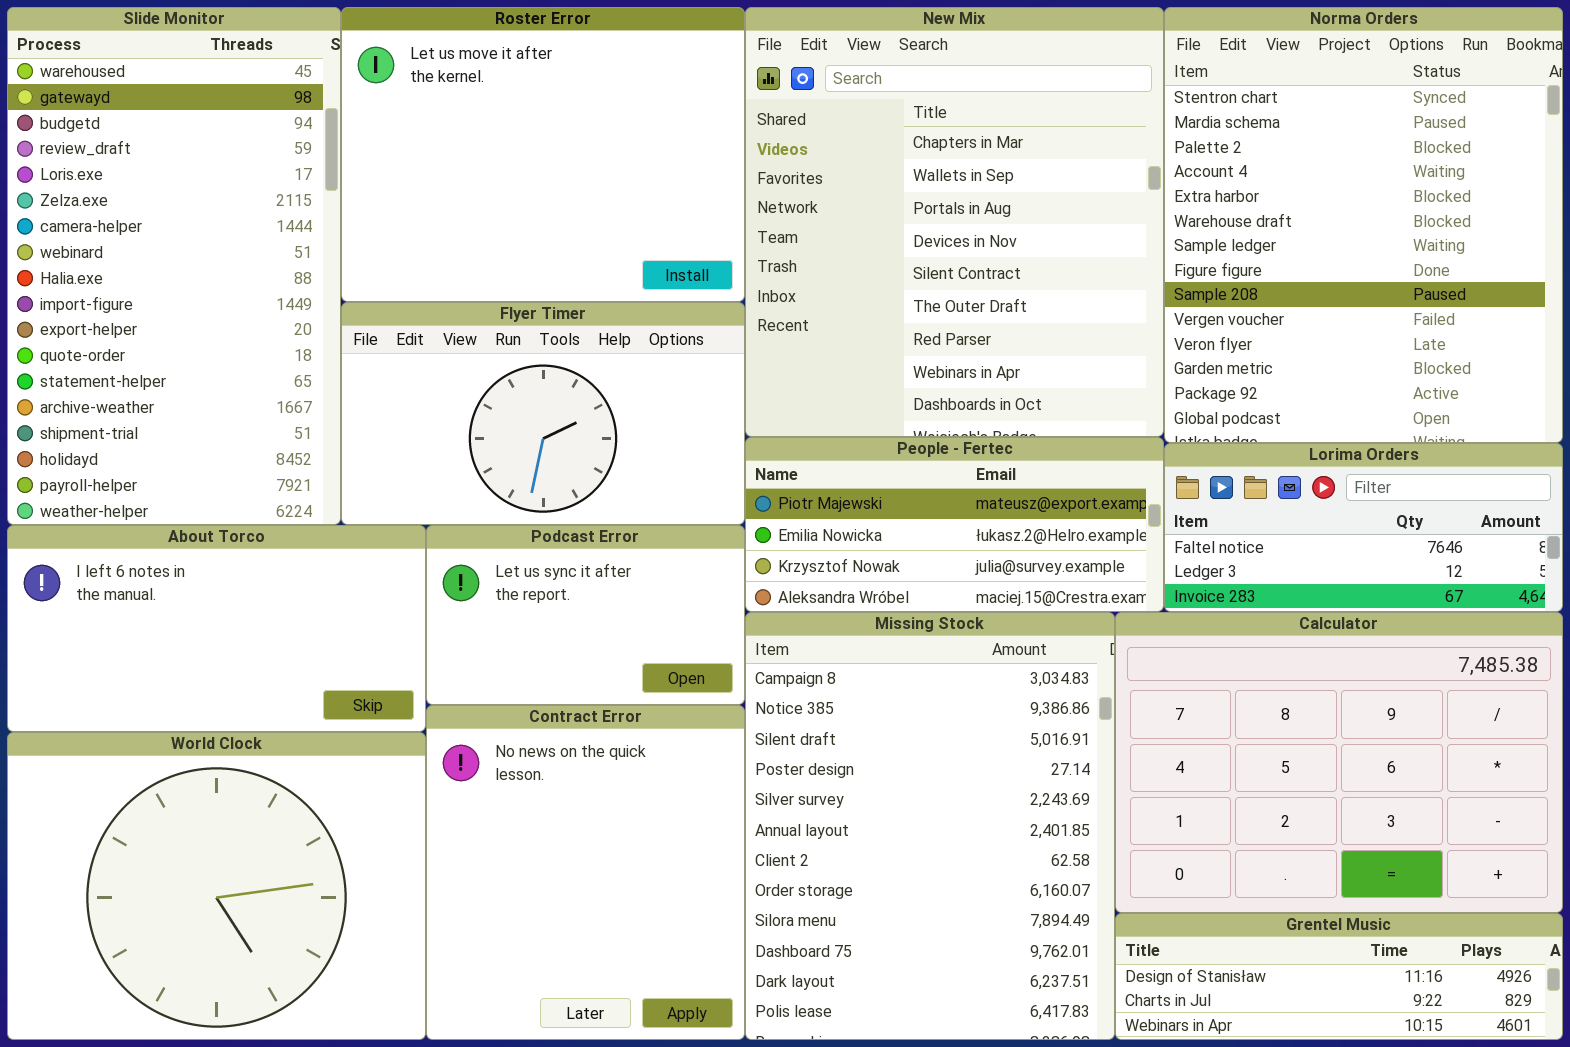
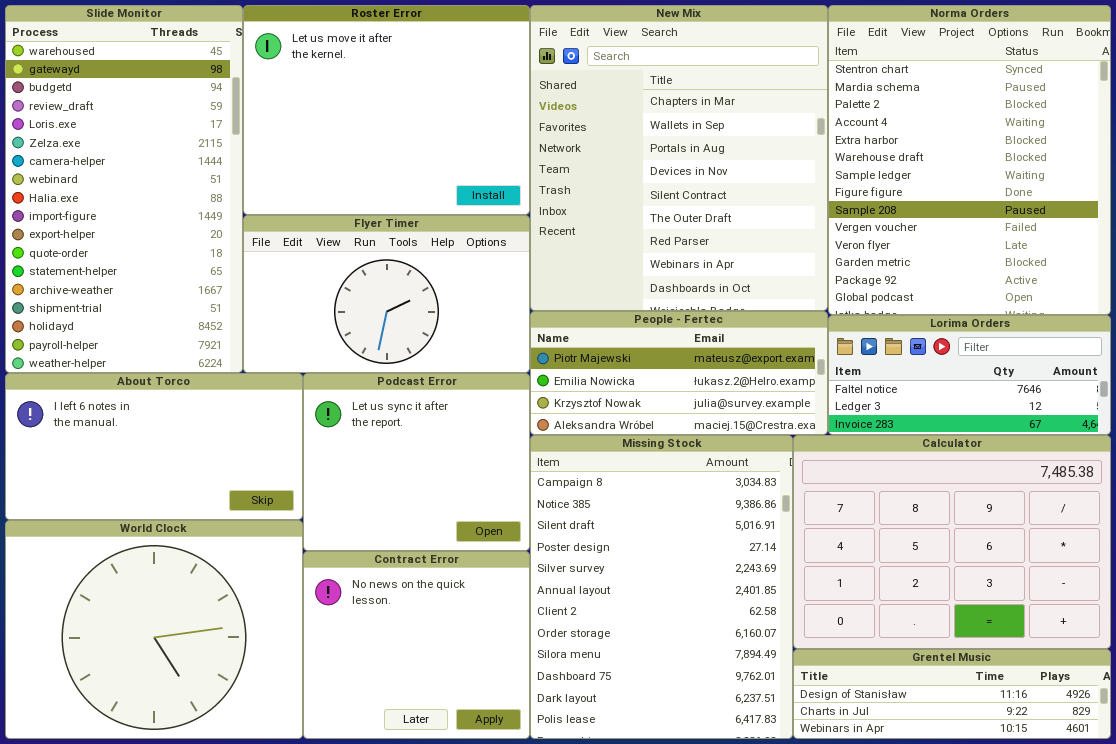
Podcast Error: [426,525,745,705] -> [303,373,530,551], resized
Contract Error: [426,705,745,1040] -> [303,551,530,739], resized

